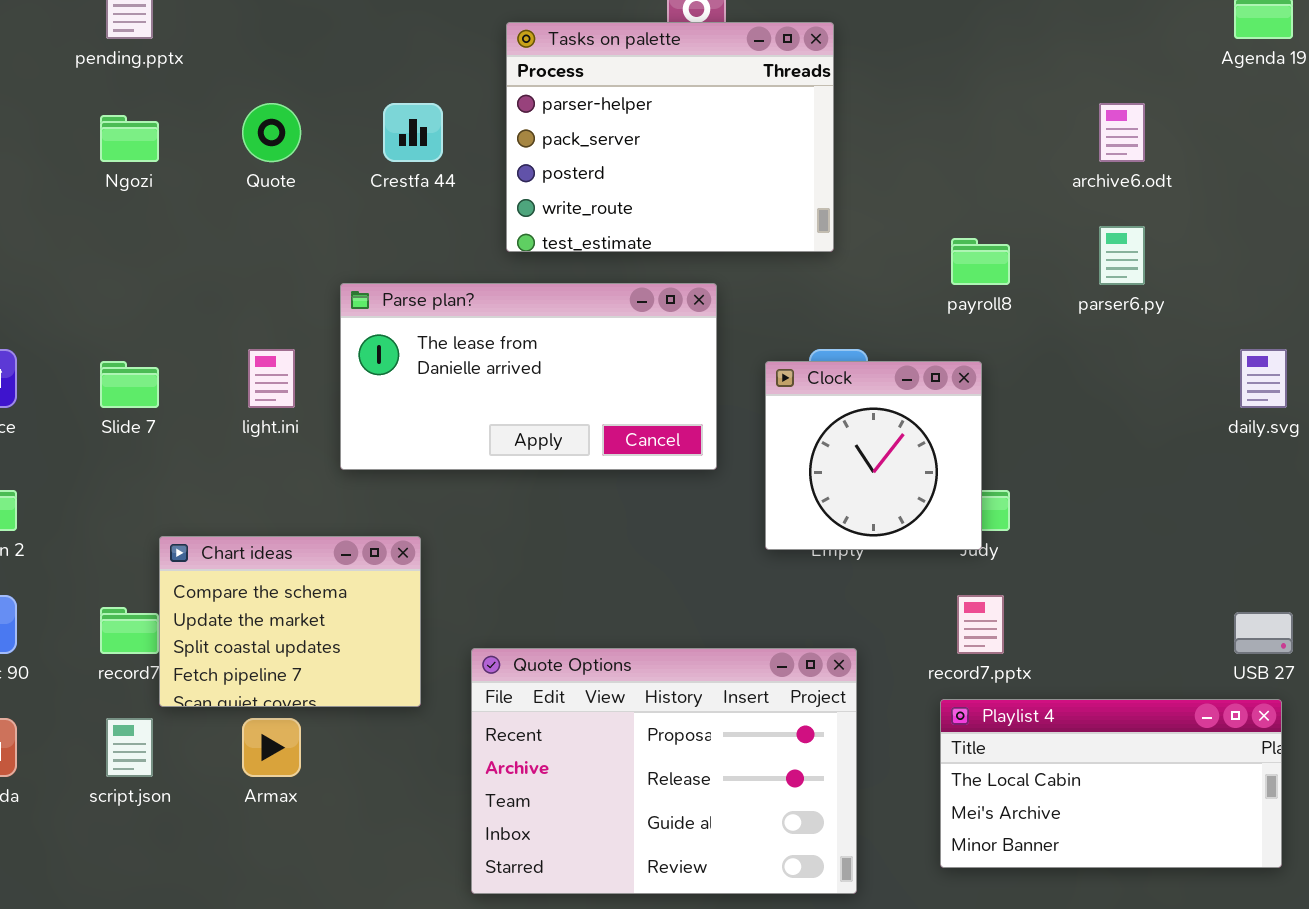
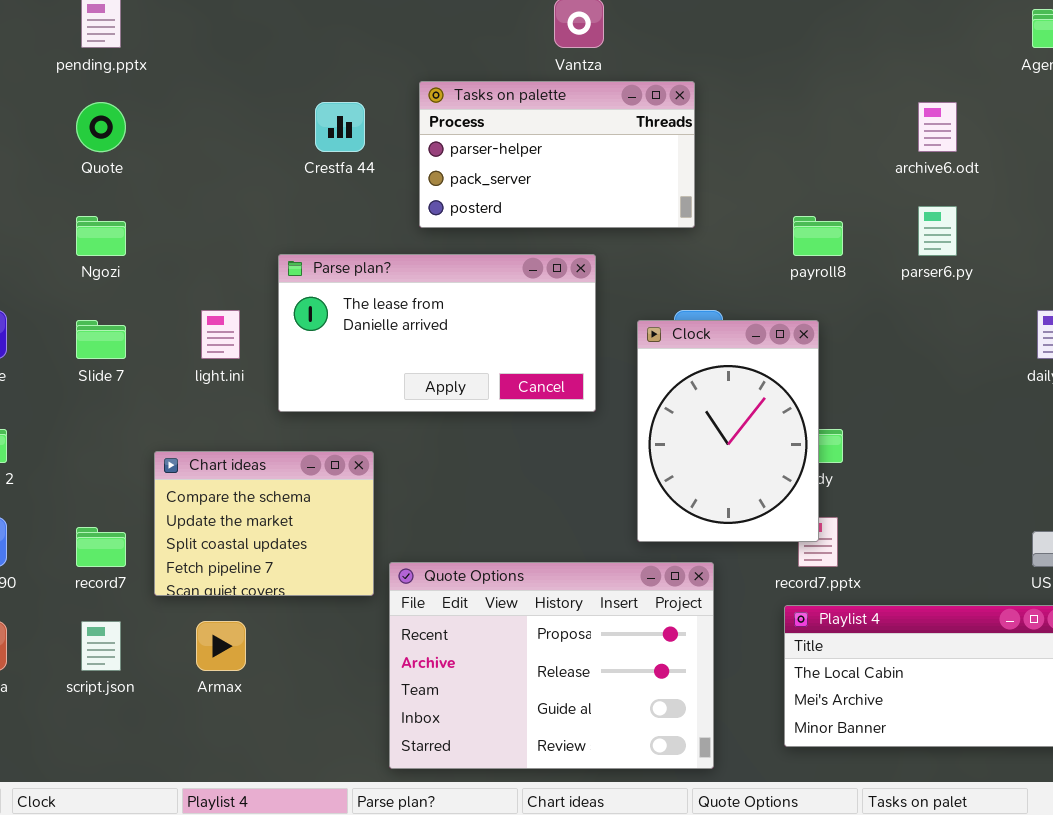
Tasks on palette: [506,22,834,252] -> [419,81,695,228], resized
Quote: [242,103,301,162] -> [76,102,126,152], moved
Ngozi: [100,115,159,162] -> [76,216,126,256], moved
Clock: [765,361,982,550] -> [637,320,819,542], resized
Chart ideas: [159,536,421,707] -> [154,451,374,596], moved

